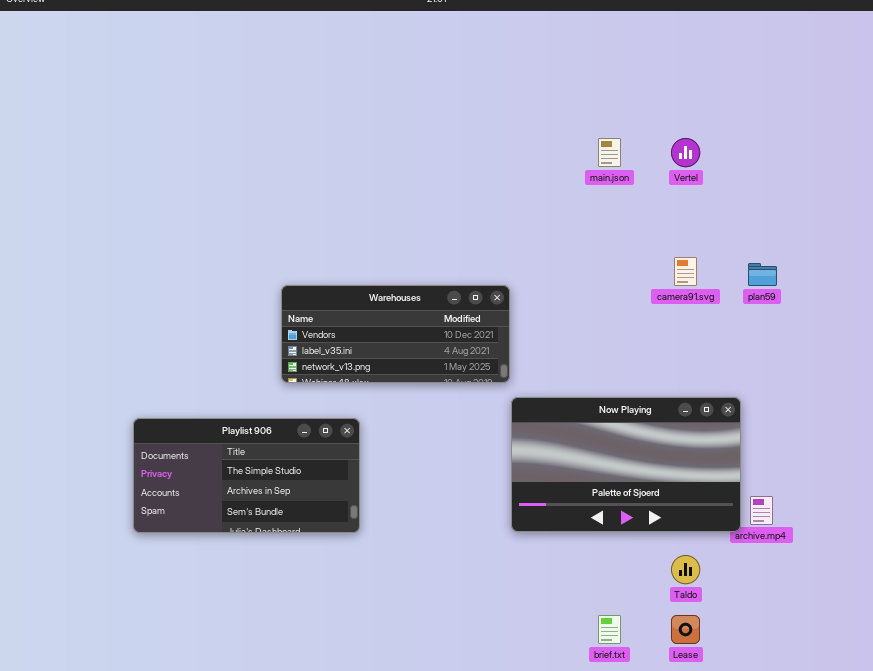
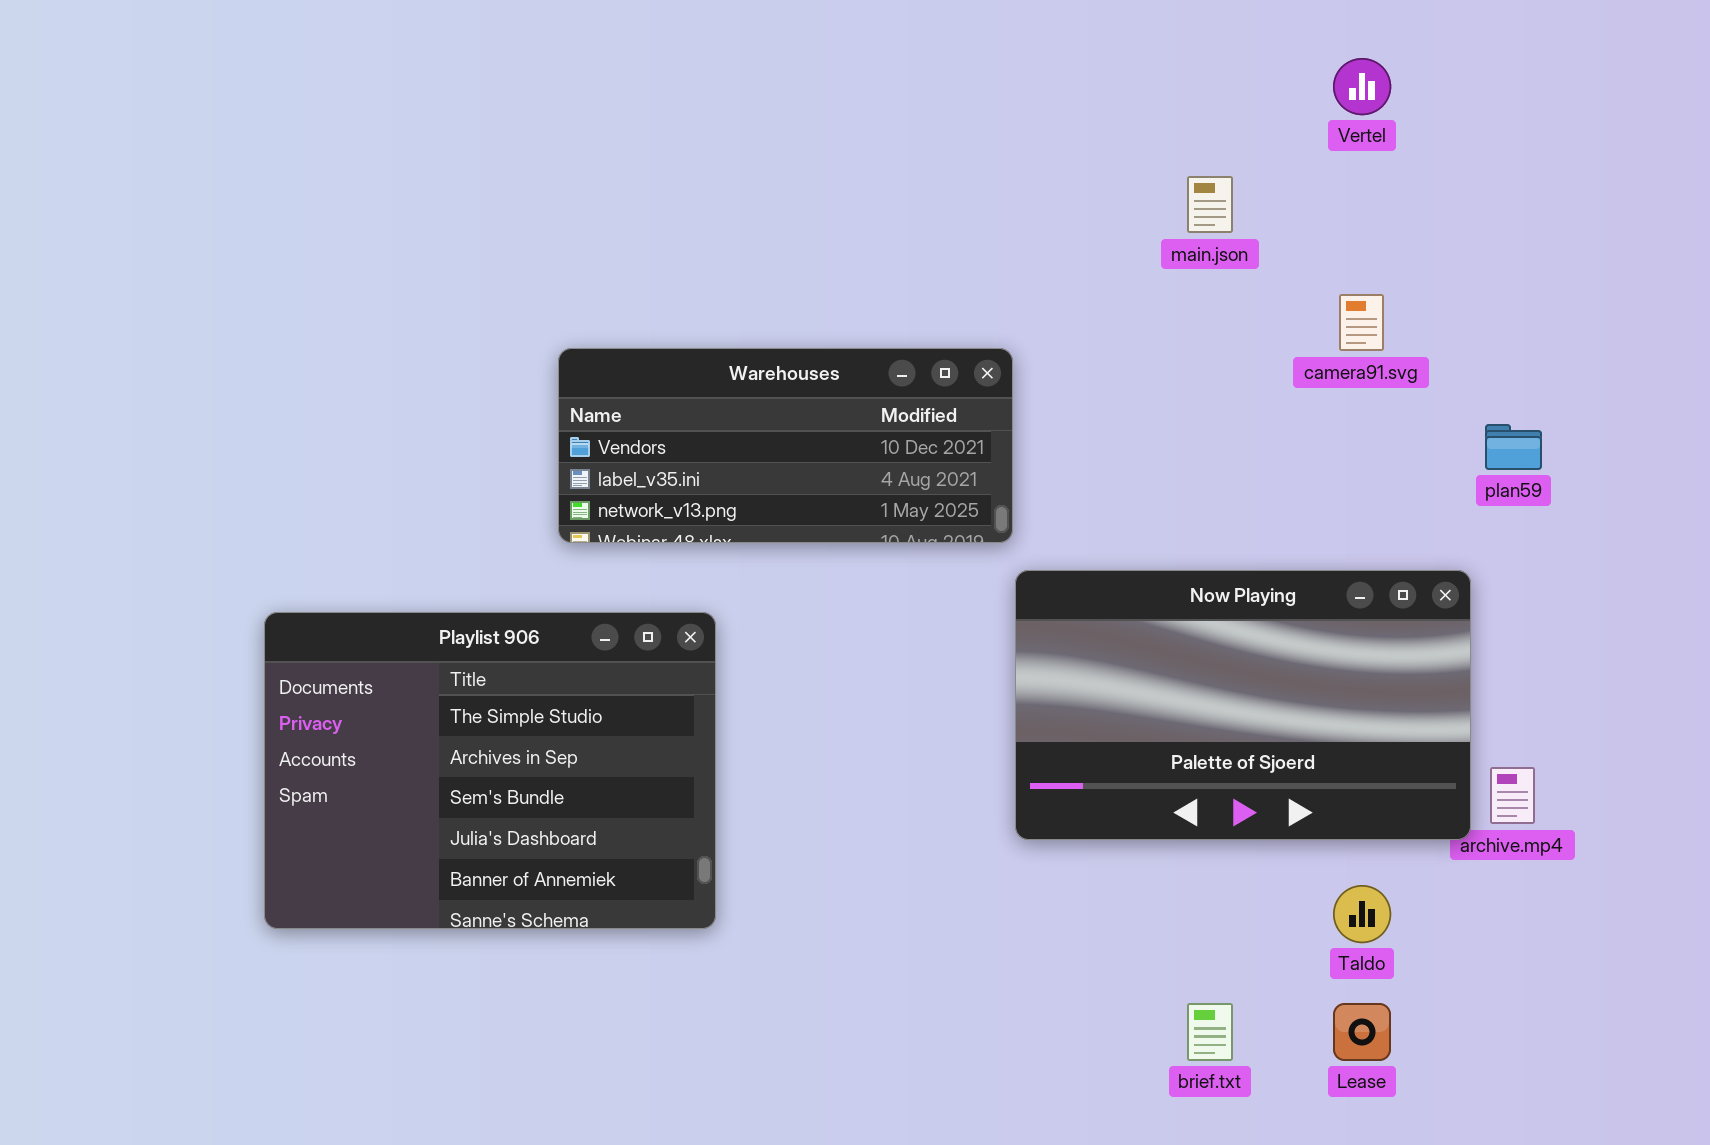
main.json: [598,138,621,167] -> [1187,176,1233,233], moved
plan59: [748,263,777,286] -> [1485,424,1542,470], moved
Playlist 906: [133,418,360,533] -> [264,612,716,929], resized

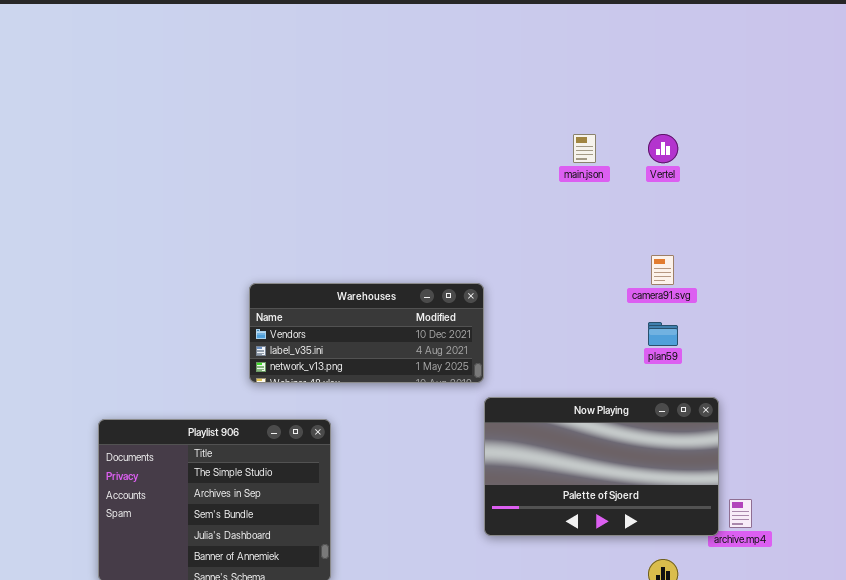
main.json: [1187,176,1233,233] -> [573,134,596,163], moved
plan59: [1485,424,1542,470] -> [648,322,678,346], moved

